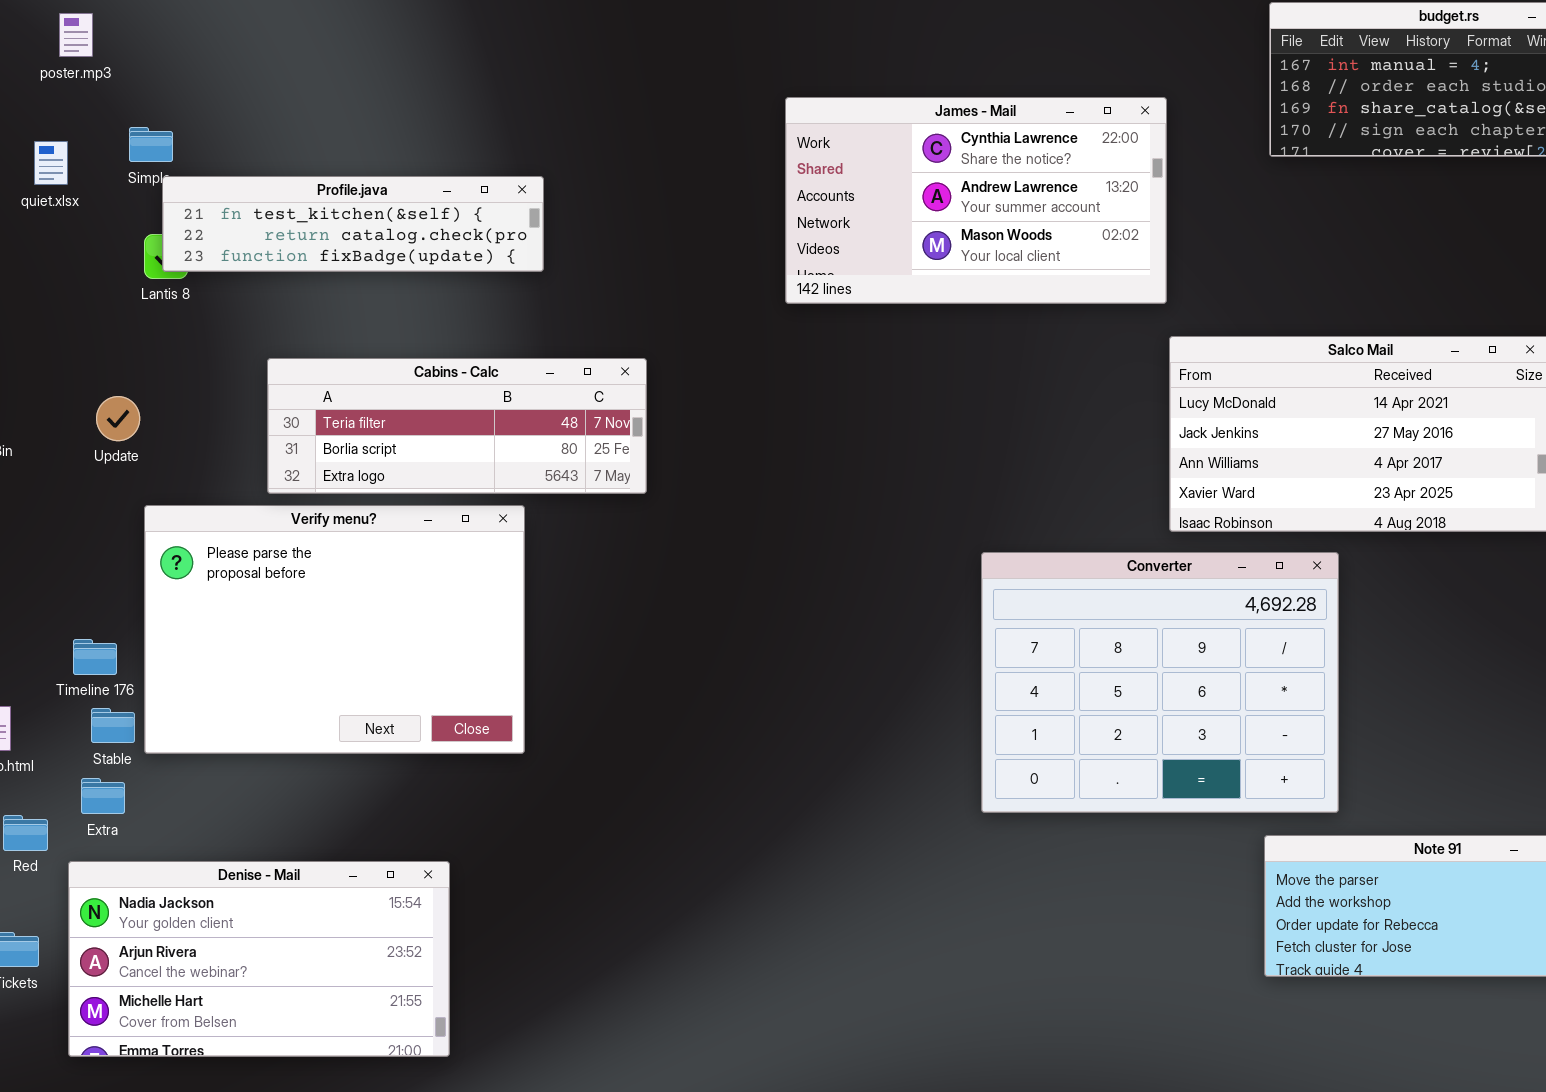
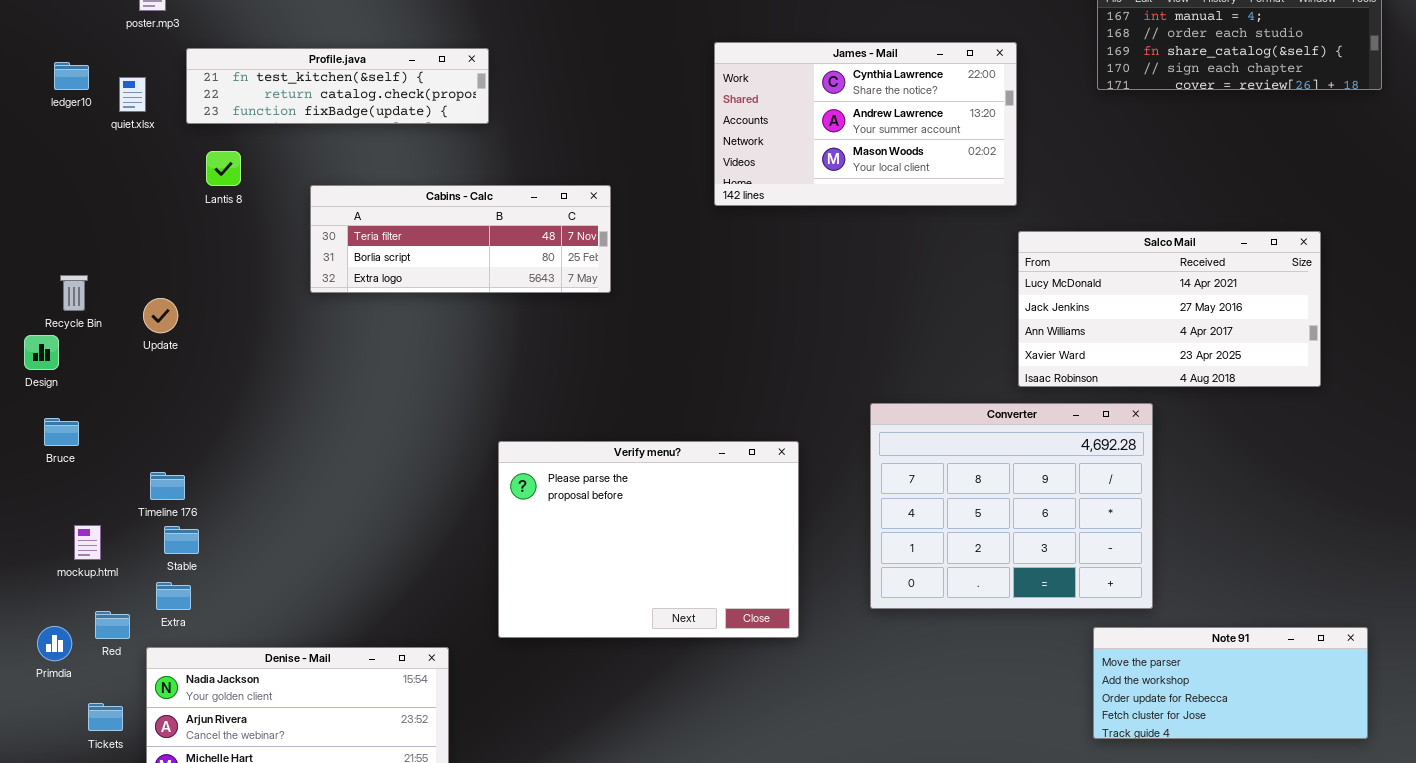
Profile.java: [162,176,544,272] -> [186,48,489,124], moved
Cabins - Calc: [267,358,647,494] -> [310,185,611,293], moved
Update: [96,396,140,441] -> [143,298,178,333], moved
Verify menu?: [144,505,525,754] -> [498,441,799,638], moved

